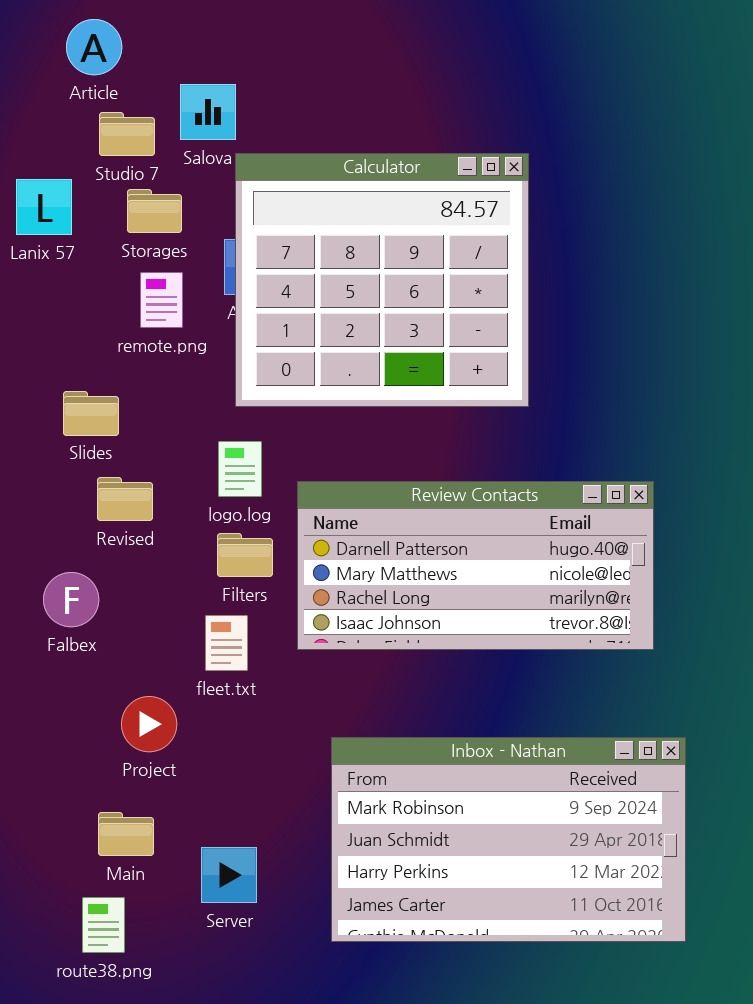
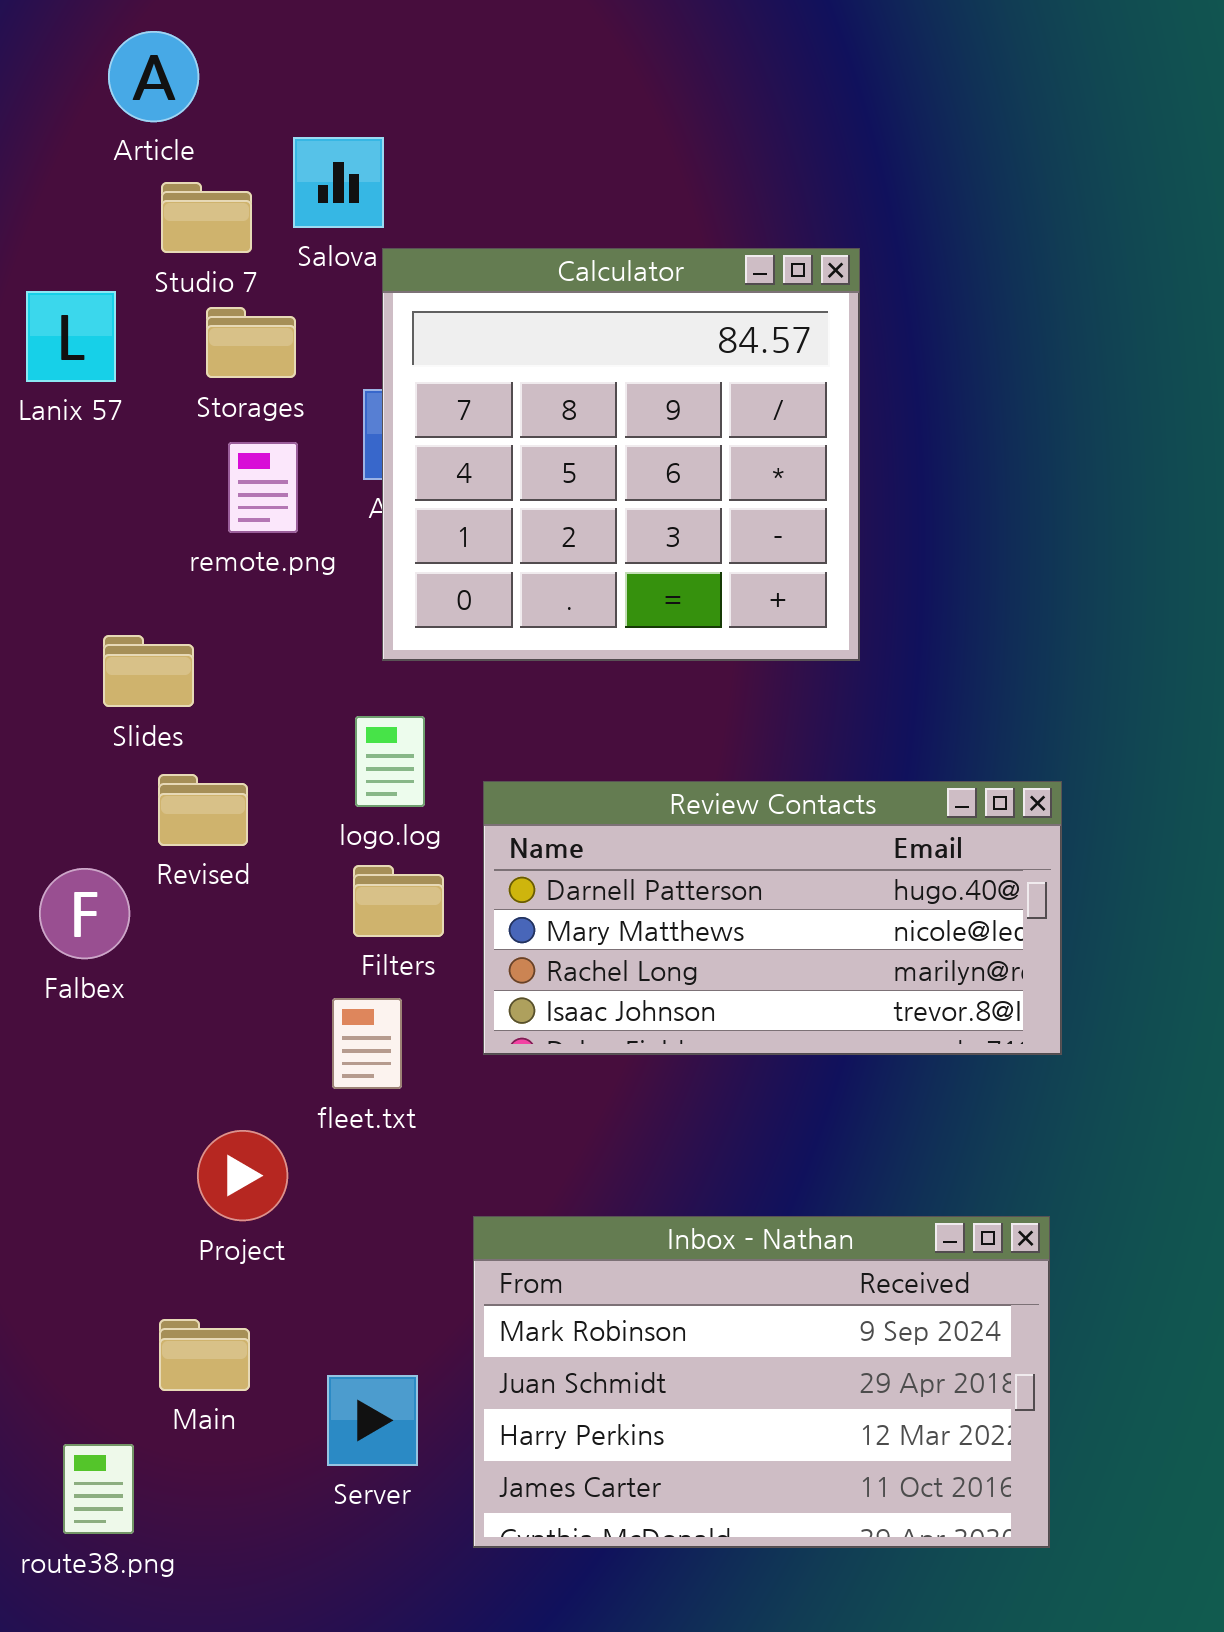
Falbex: [43,572,99,627] -> [39,868,130,959], moved
Inbox - Nathan: [331,737,686,942] -> [473,1216,1050,1548], moved
route38.png: [82,897,125,953] -> [63,1444,134,1534], moved

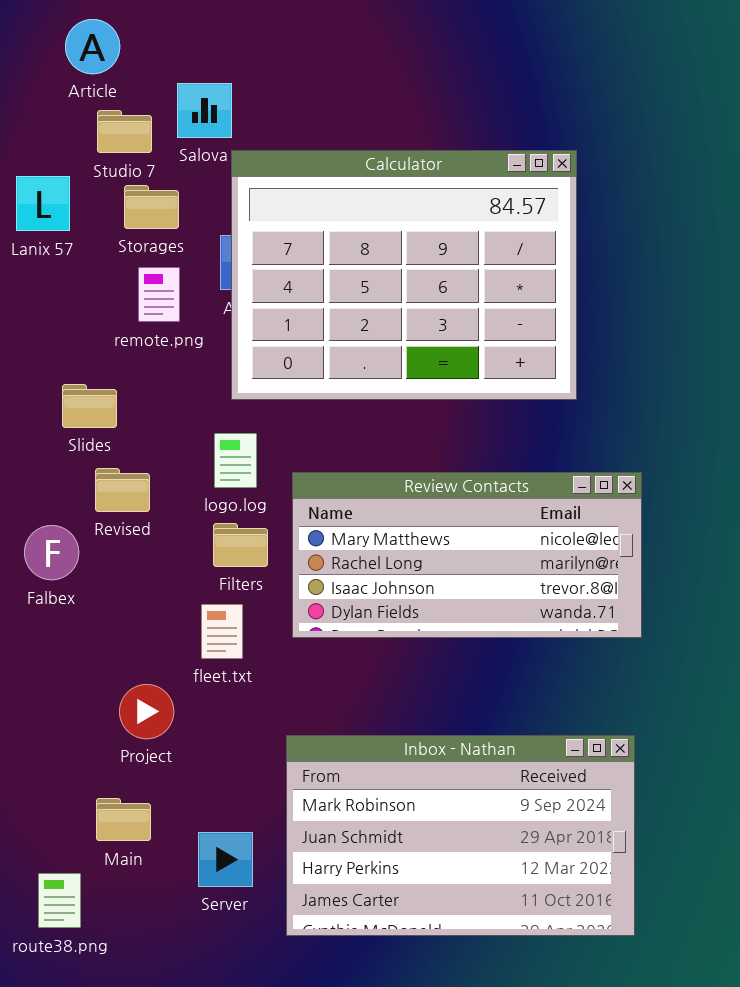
Calculator: [382,248,860,661] -> [231,150,577,400], resized
Review Contacts: [483,781,1062,1055] -> [292,472,642,638], scrolled down 1 row

